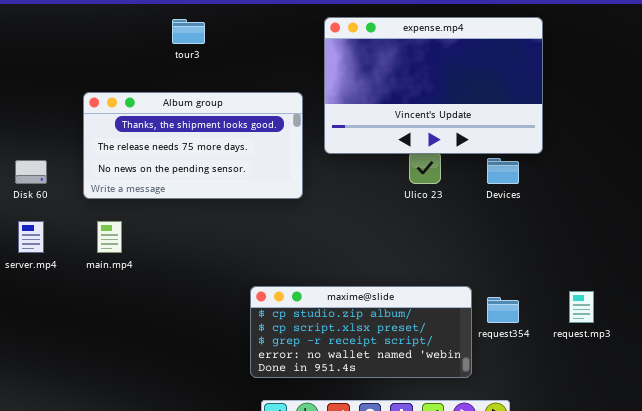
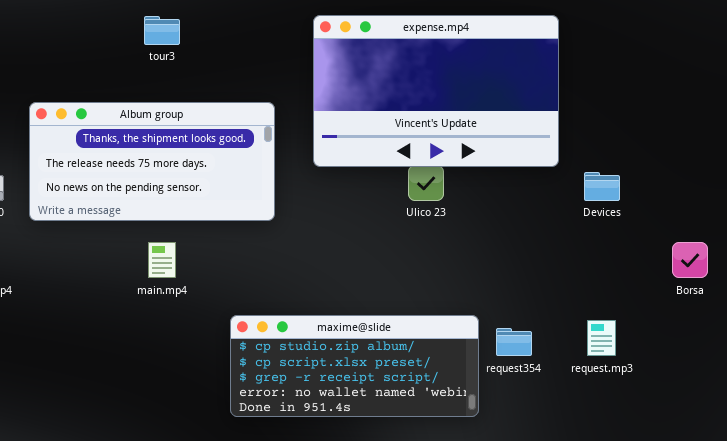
Album group: [83,92,303,199] -> [29,102,275,221], moved
Devices: [487,158,519,184] -> [584,172,620,201], moved
main.mp4: [97,221,122,253] -> [148,242,176,278], moved

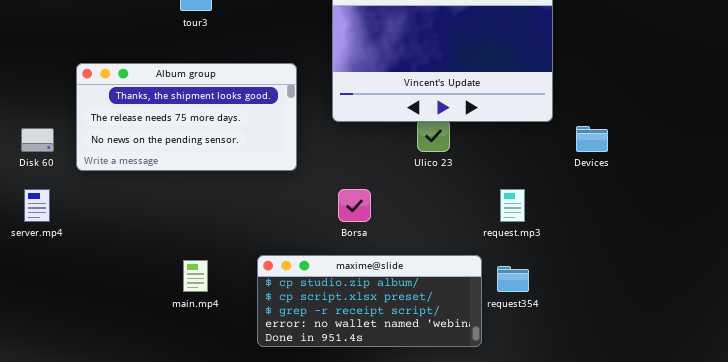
main.mp4: [148,242,176,278] -> [183,260,208,292], moved
Borsa: [672,242,708,278] -> [338,189,371,222], moved
request.mp3: [587,320,616,356] -> [500,189,525,222], moved

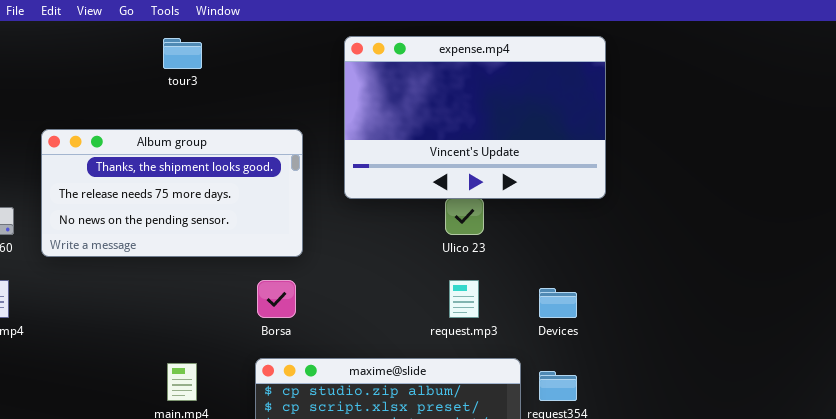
Devices: [576,126,608,152] -> [539,288,577,318], moved
Borsa: [338,189,371,222] -> [257,280,296,318], moved
request.mp3: [500,189,525,222] -> [449,280,479,318], moved

